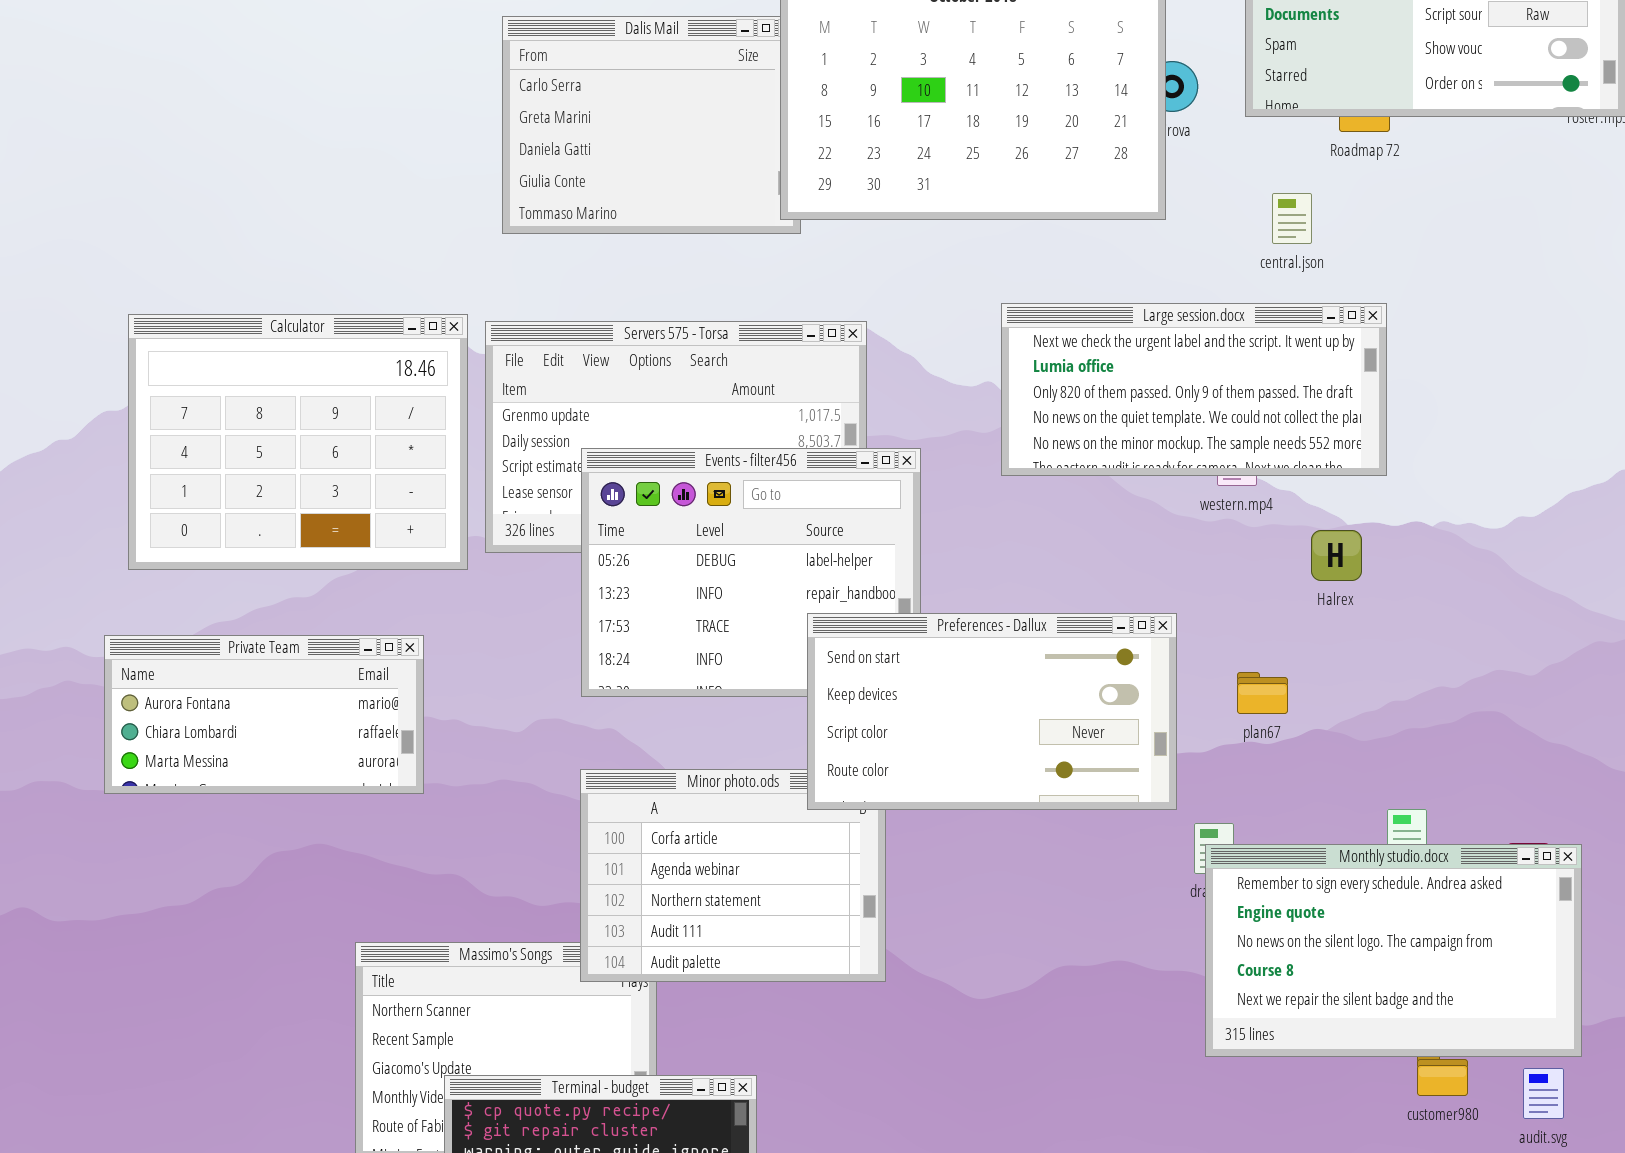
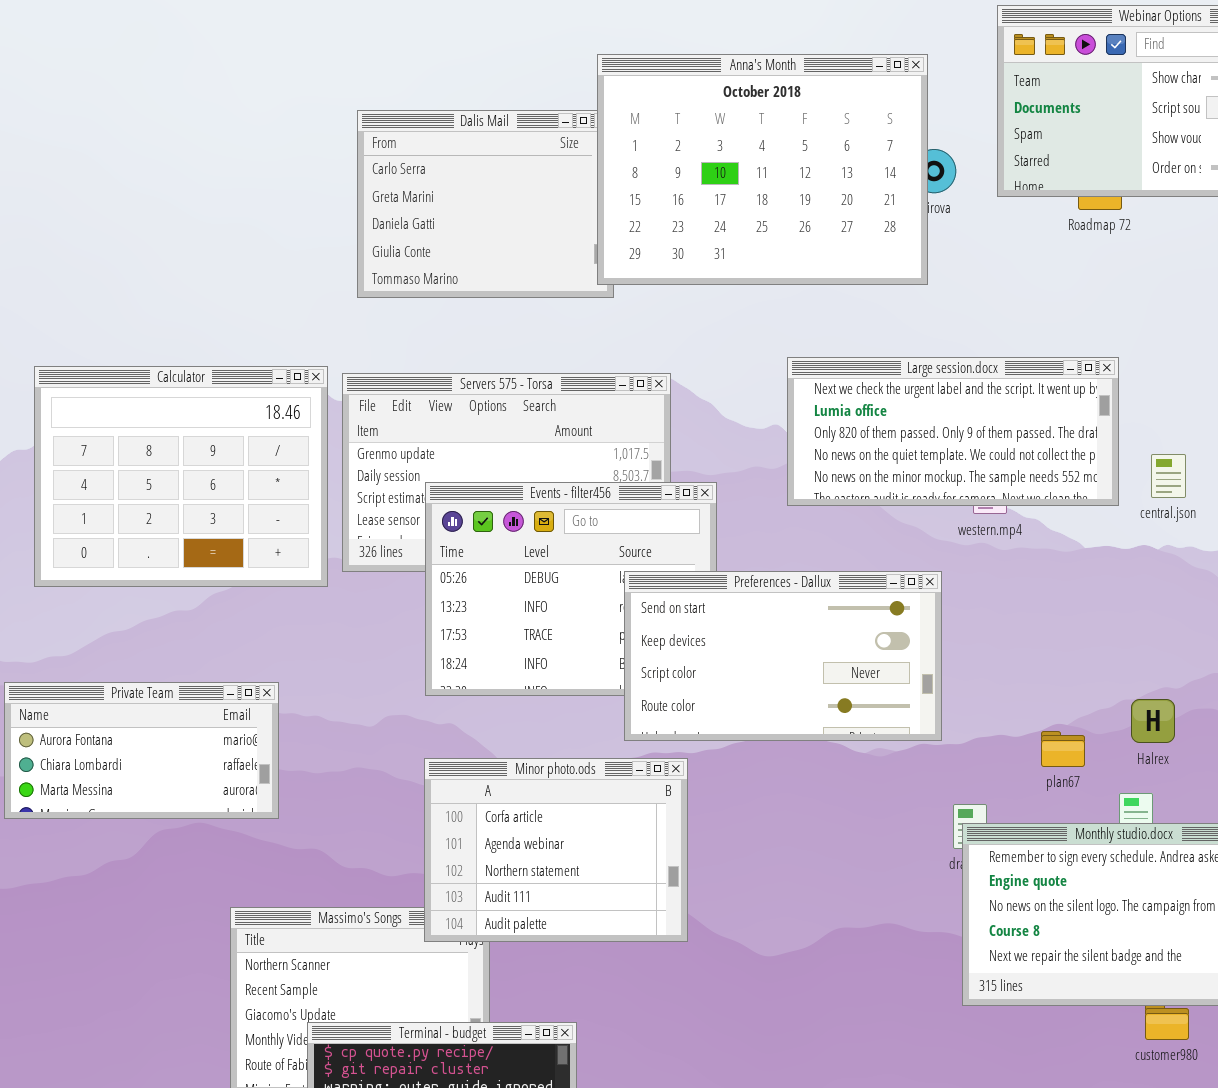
central.json: [1272,193,1312,244] -> [1151,454,1186,498], moved
Halrex: [1311,530,1362,581] -> [1131,699,1175,743], moved
Preferences - Dallux: [807,613,1177,810] -> [624,571,942,741], moved
Private Team: [104,635,424,794] -> [4,682,279,819], moved
plan67: [1237,672,1288,714] -> [1041,731,1085,767], moved

